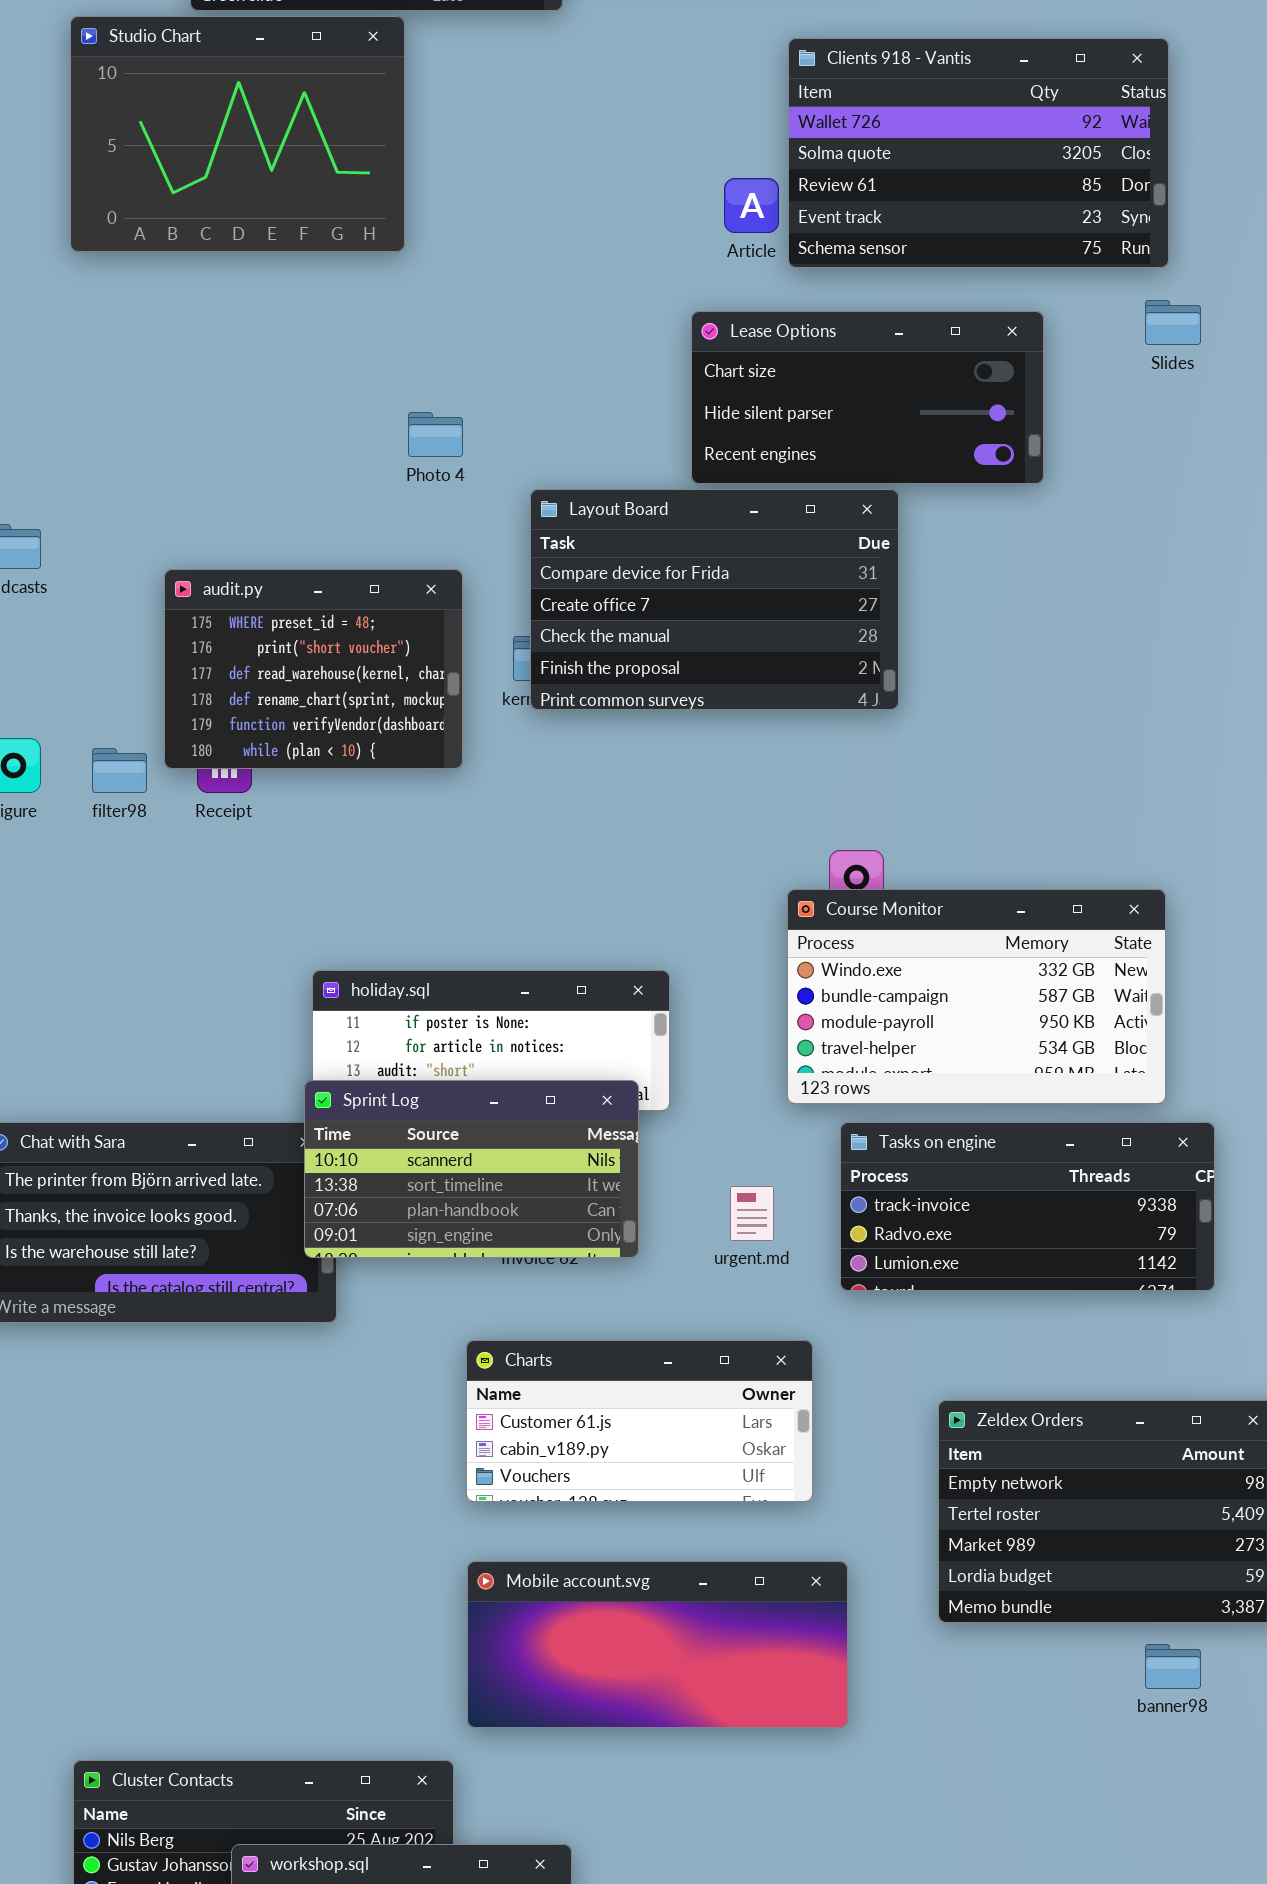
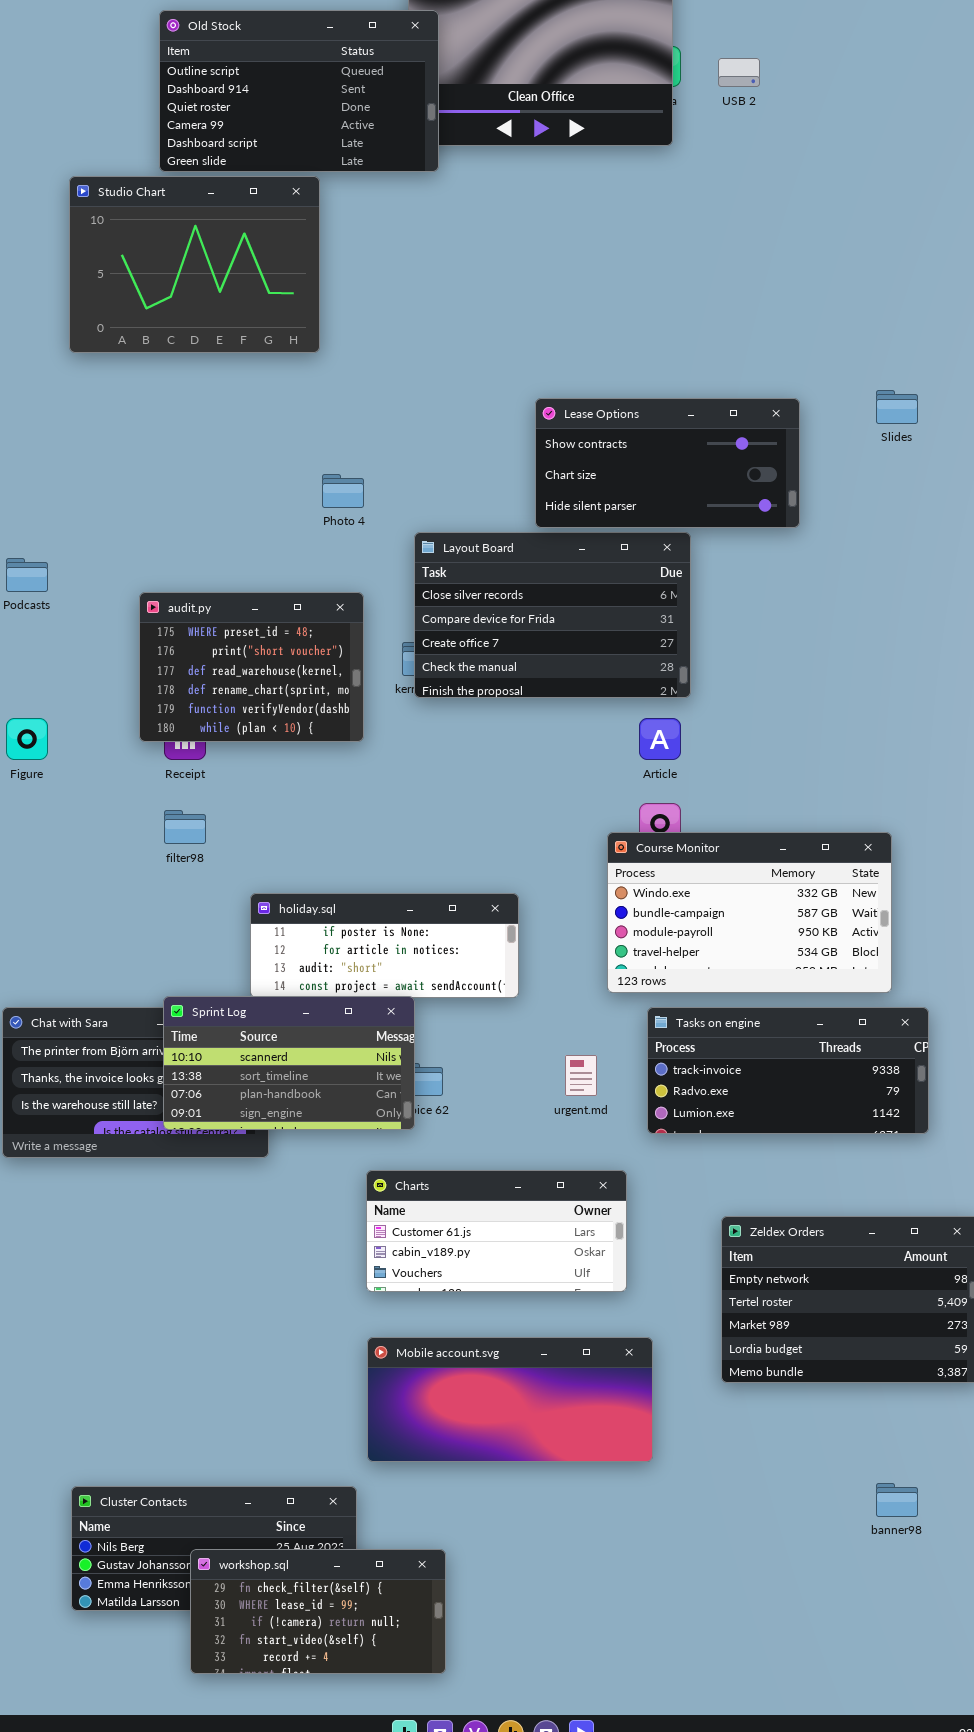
Clients 918 - Vantis: [788,38,1169,268] -> none, closed
Article: [724,178,779,233] -> [639,718,681,760], moved
Lease Options: [691,311,1044,484] -> [535,398,800,528], scrolled up 1 row
Layout Board: [530,489,899,710] -> [414,532,691,698], scrolled up 1 row
filter98: [92,748,147,793] -> [164,810,206,844], moved
Sprint Log: [304,1080,639,1258] -> [163,996,415,1130], moved
banner98: [1145,1644,1201,1689] -> [876,1483,918,1517], moved

